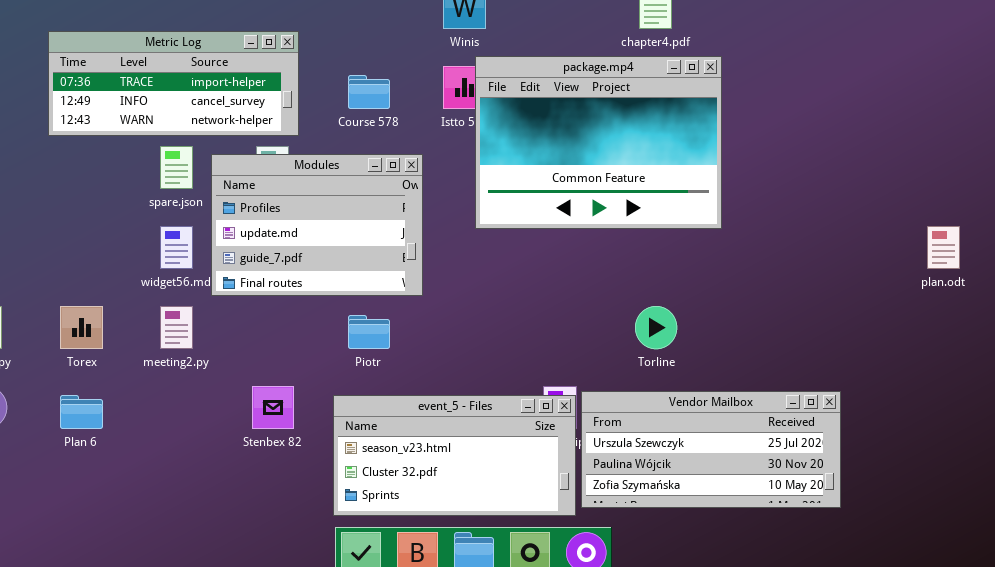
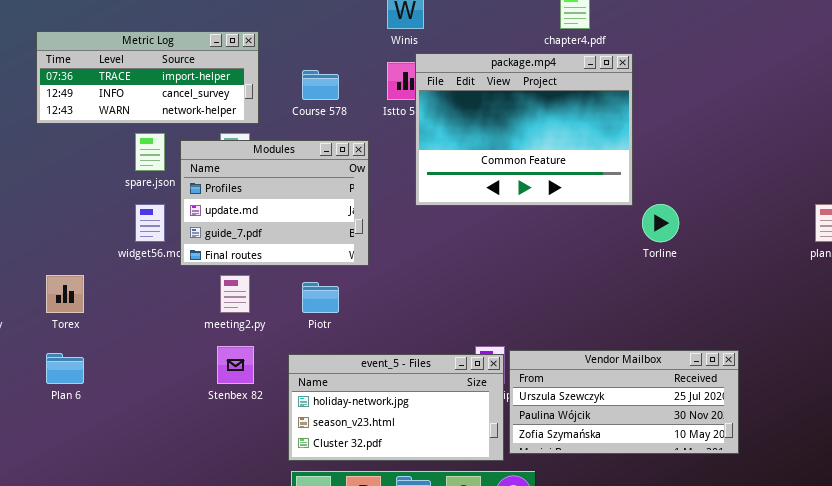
meeting2.py: [160,306,193,349] -> [220,275,250,313], moved
Torline: [635,306,677,349] -> [642,204,679,242], moved
event_5 - Files: [333,395,576,516] -> [288,354,504,461], scrolled up 1 row

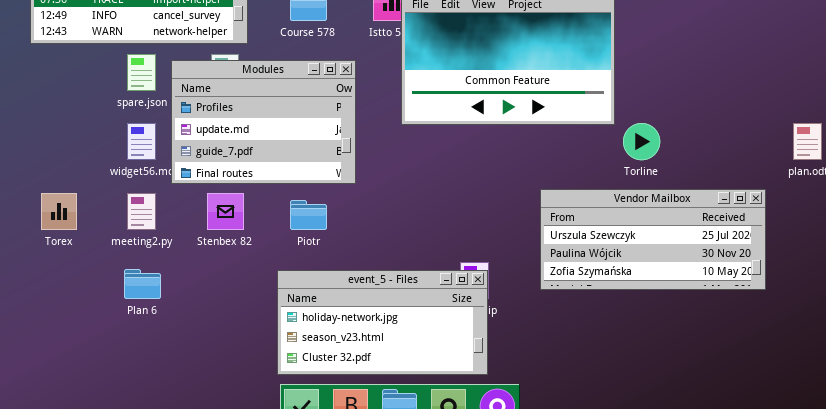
meeting2.py: [220,275,250,313] -> [127,193,156,230], moved
Stenbex 82: [217,346,254,384] -> [207,193,244,230], moved
Vendor Mailbox: [509,350,739,454] -> [540,189,766,290], moved
Plan 6: [46,353,84,384] -> [124,269,161,299], moved

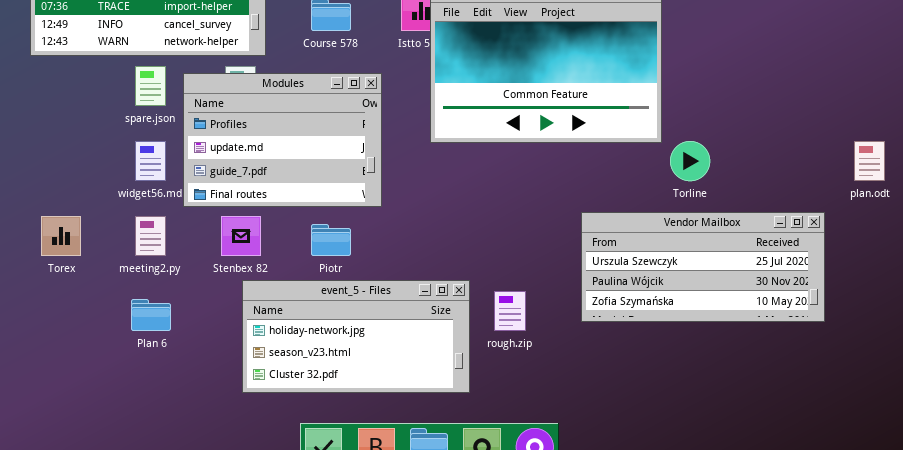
event_5 - Files: [277,270,488,375] -> [242,280,470,393], moved

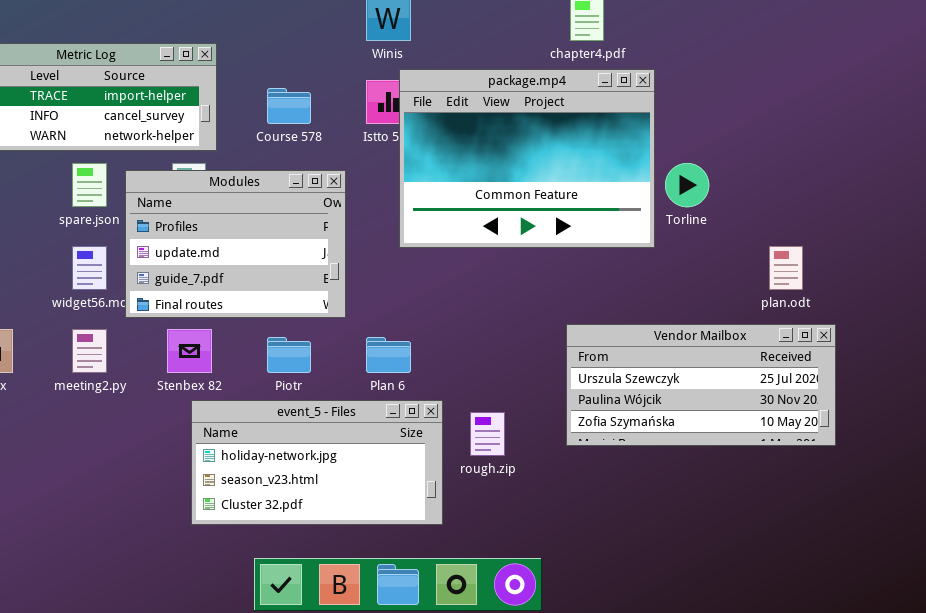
Torline: [670,141,710,181] -> [665,163,709,207], moved
plan.odt: [854,141,885,181] -> [769,246,803,290], moved
Plan 6: [131,299,171,331] -> [366,337,411,373], moved

